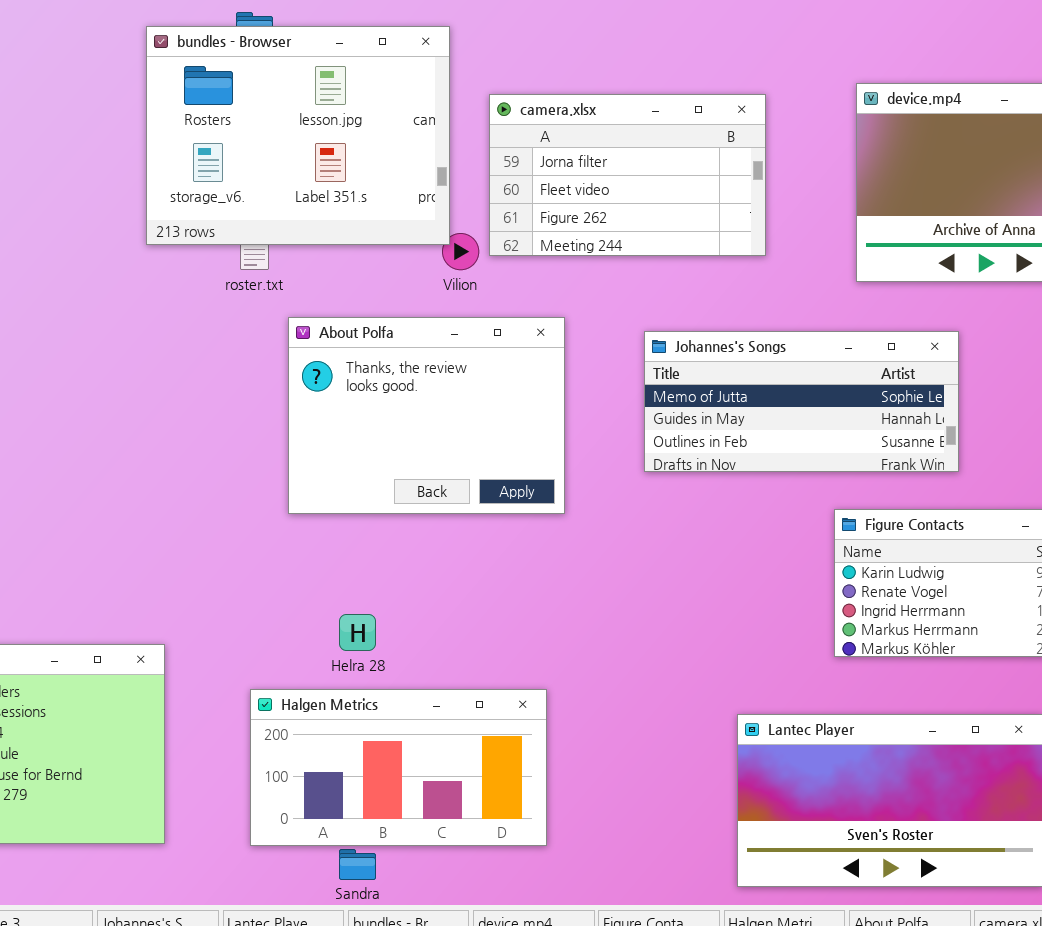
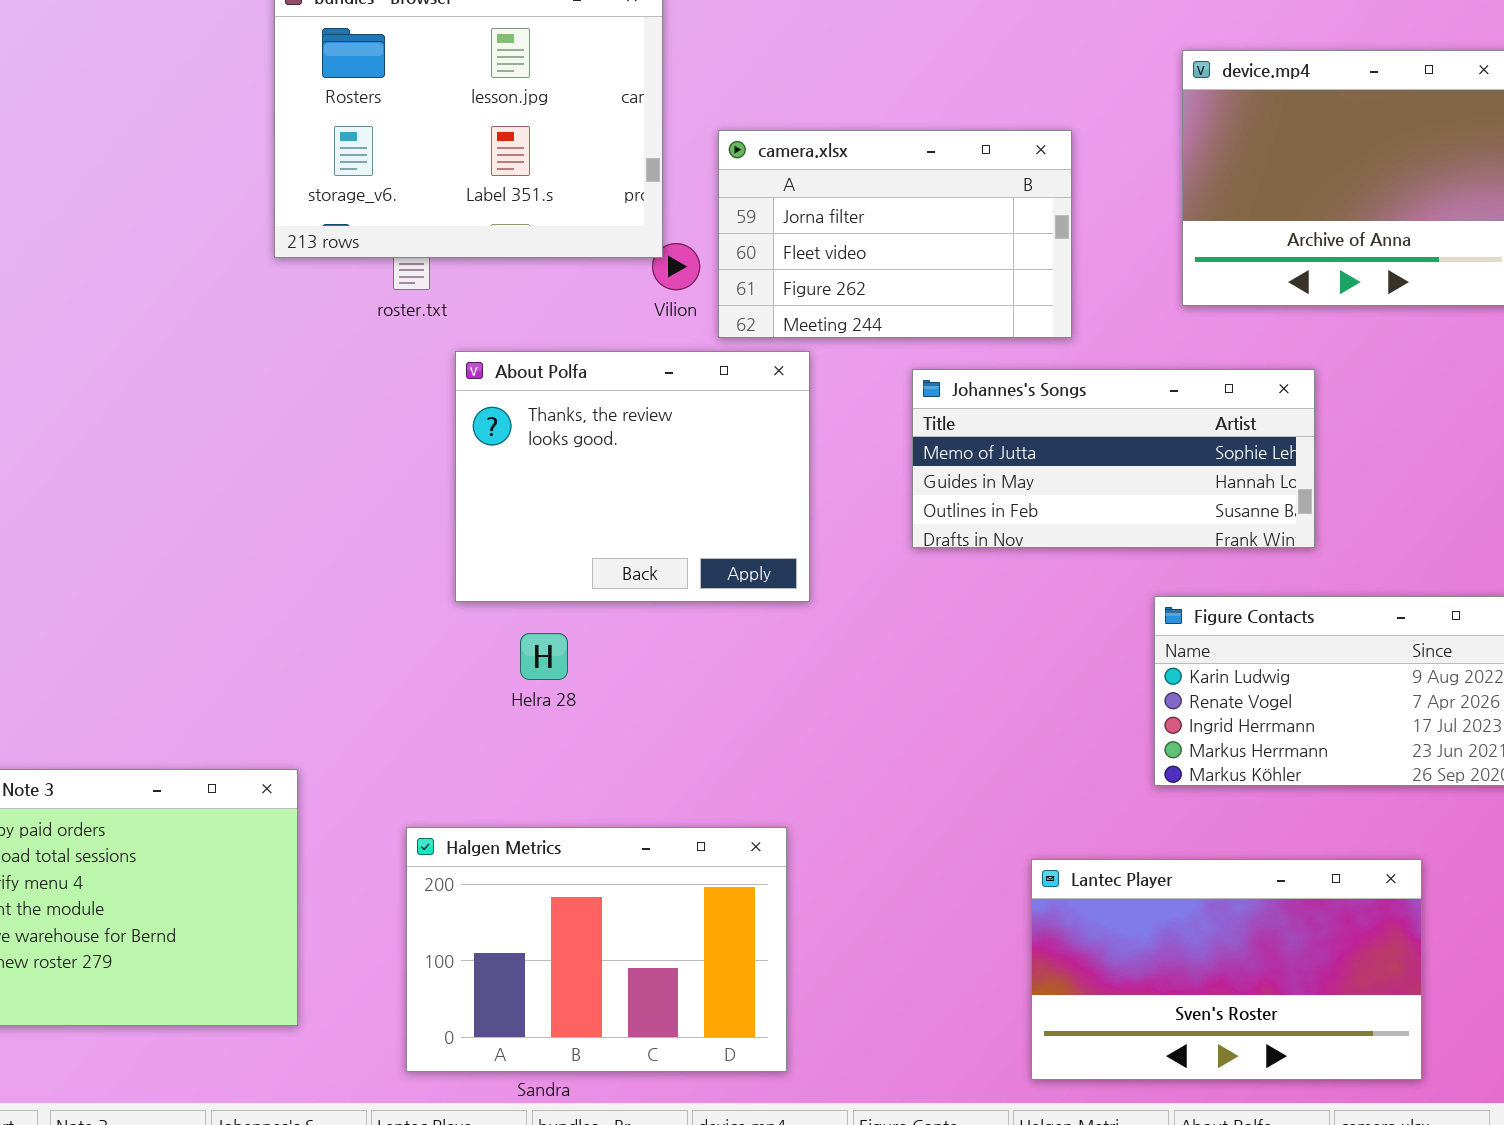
camera.xlsx: [489,94,766,256] -> [718,130,1072,338], moved
Helra 28: [339,614,376,651] -> [520,633,568,680], moved
Halgen Metrics: [250,689,547,846] -> [406,827,787,1072], resized

